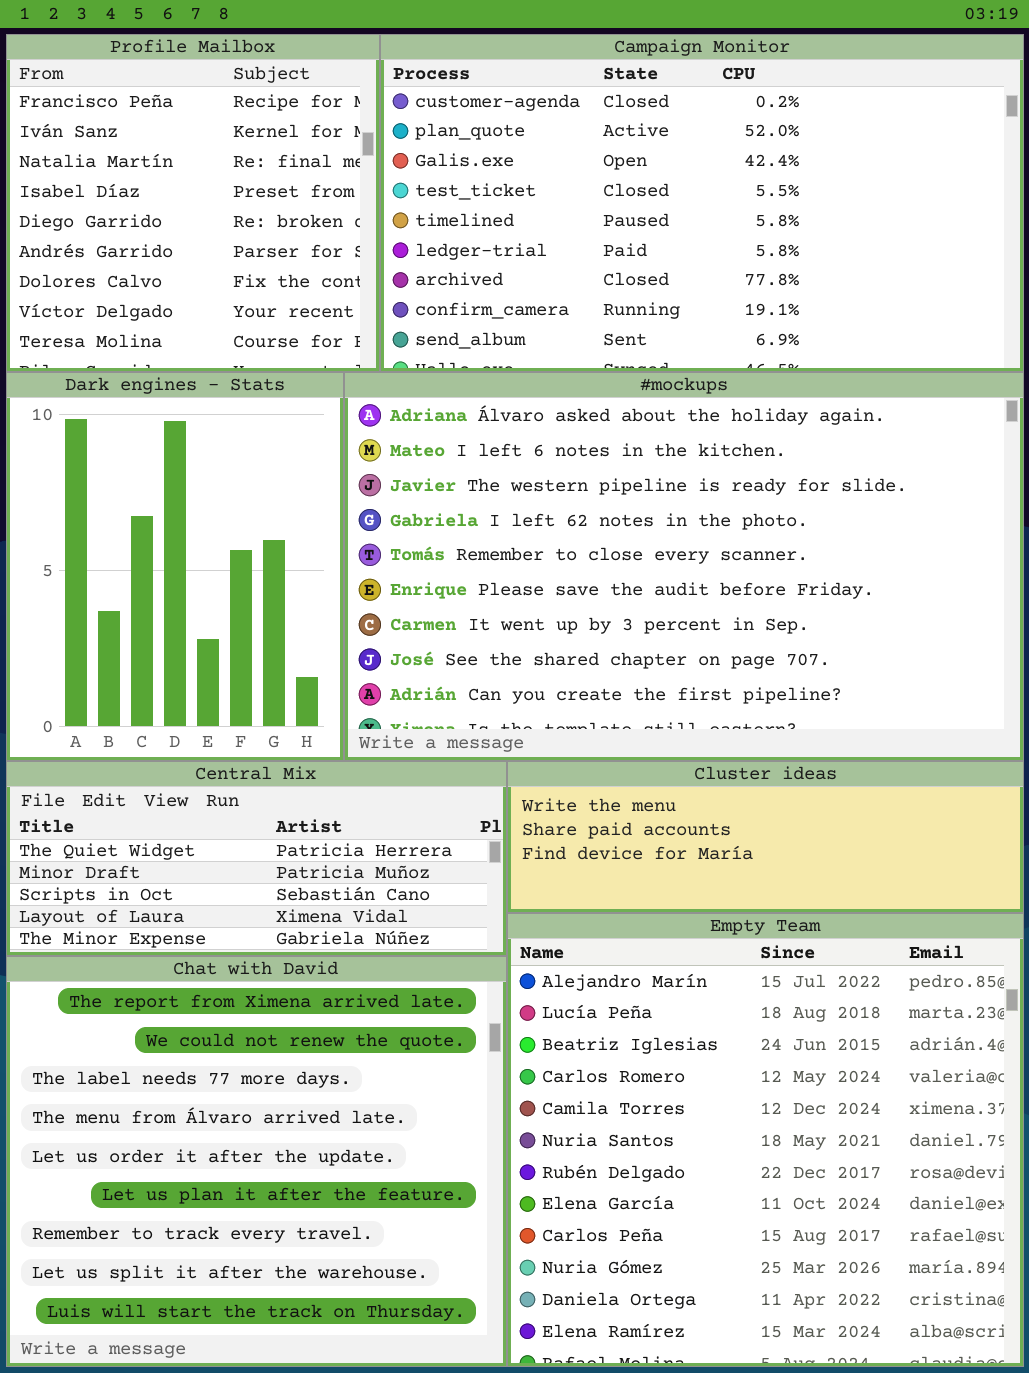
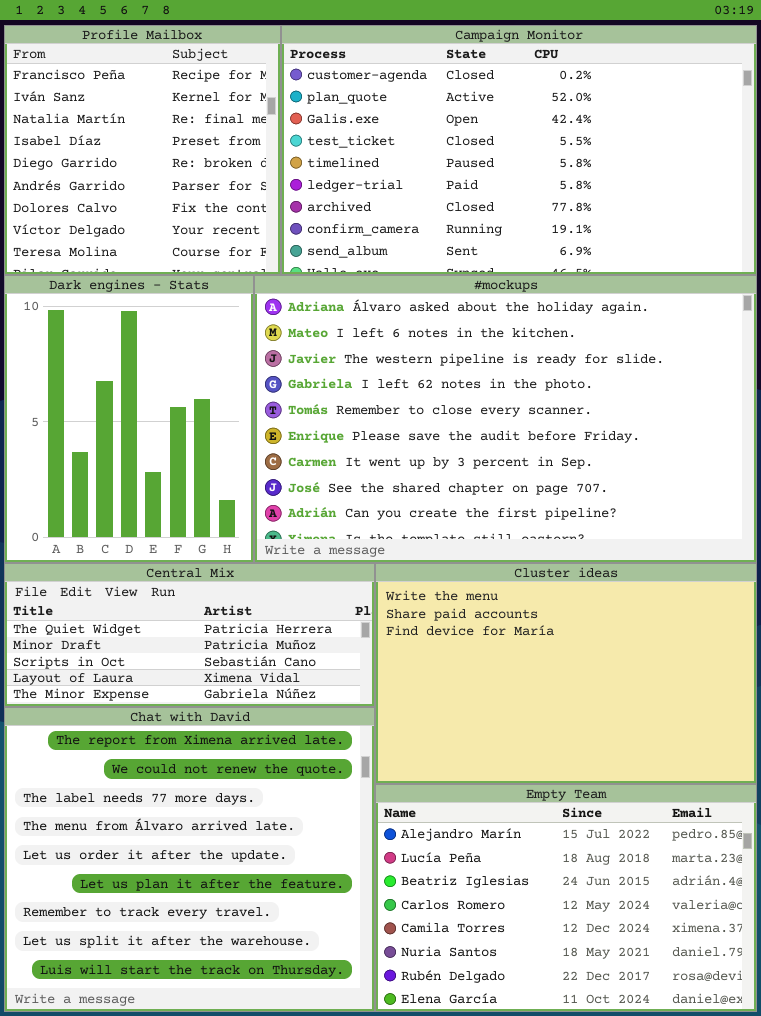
Cluster ideas: [507,761,1024,913] -> [375,563,757,784], resized
Empty Team: [507,913,1024,1367] -> [375,784,757,1012], resized

